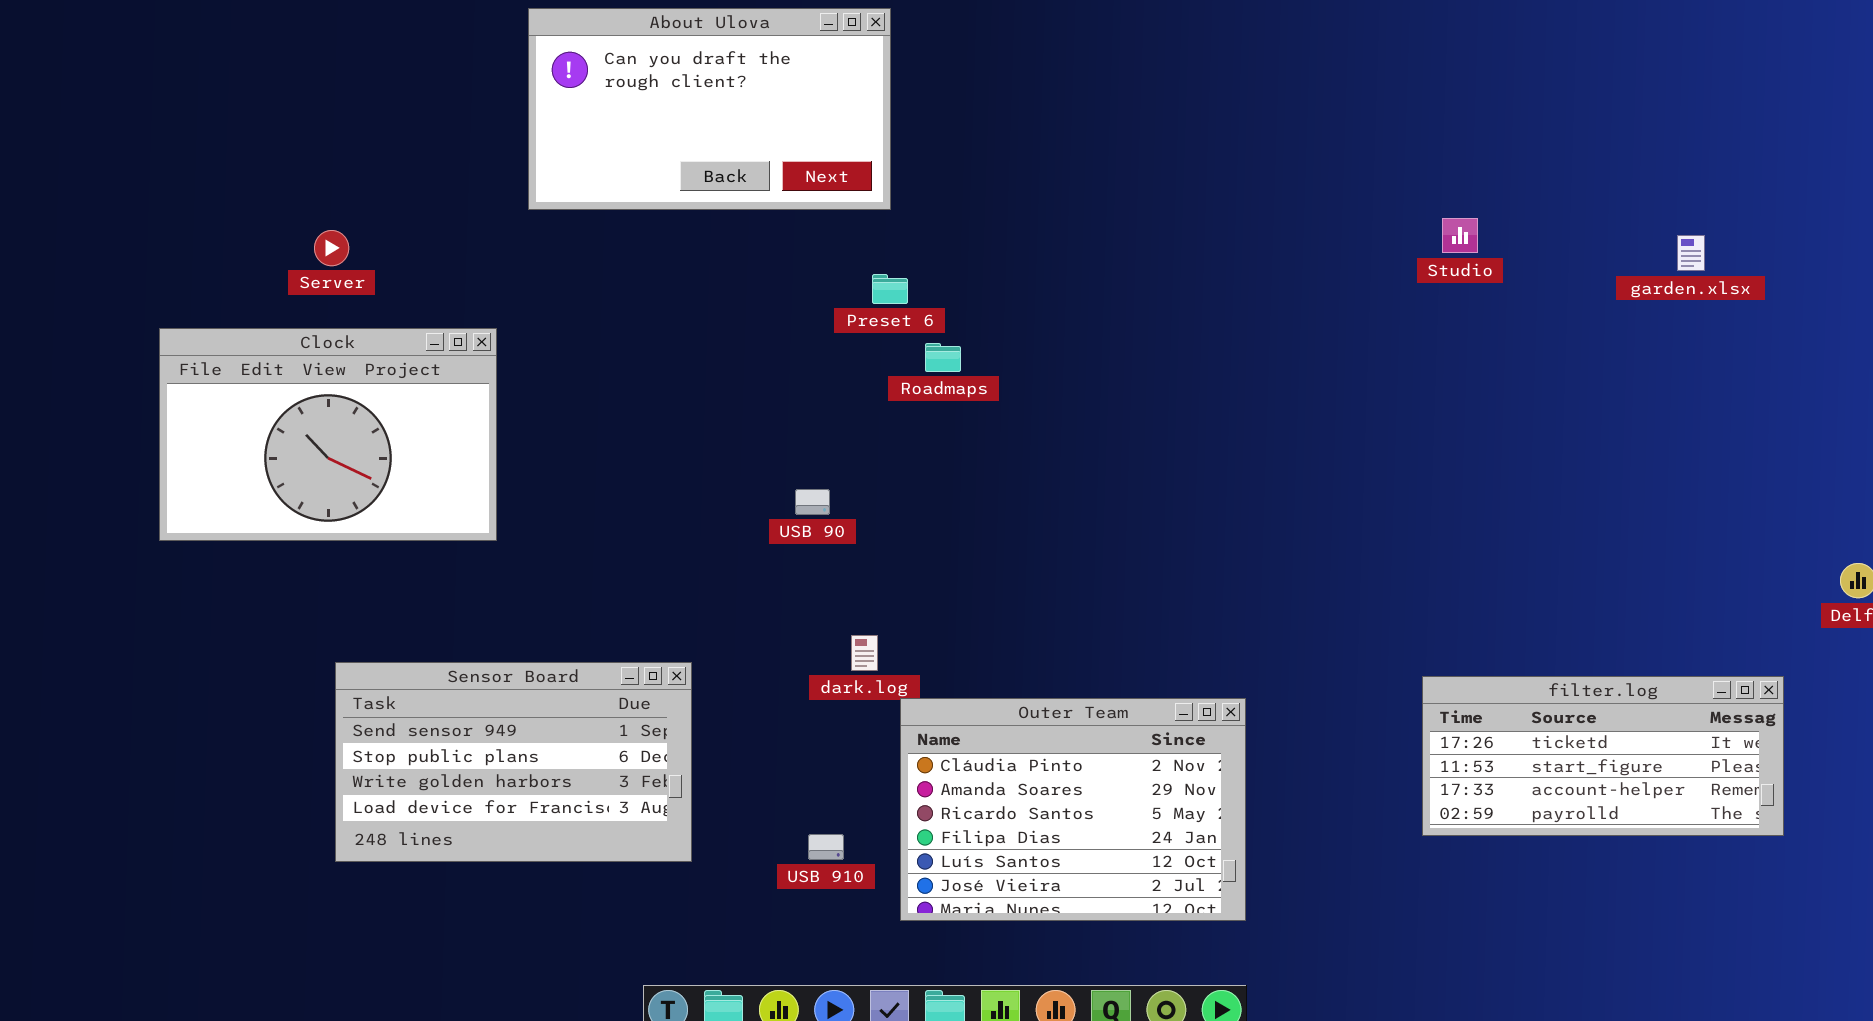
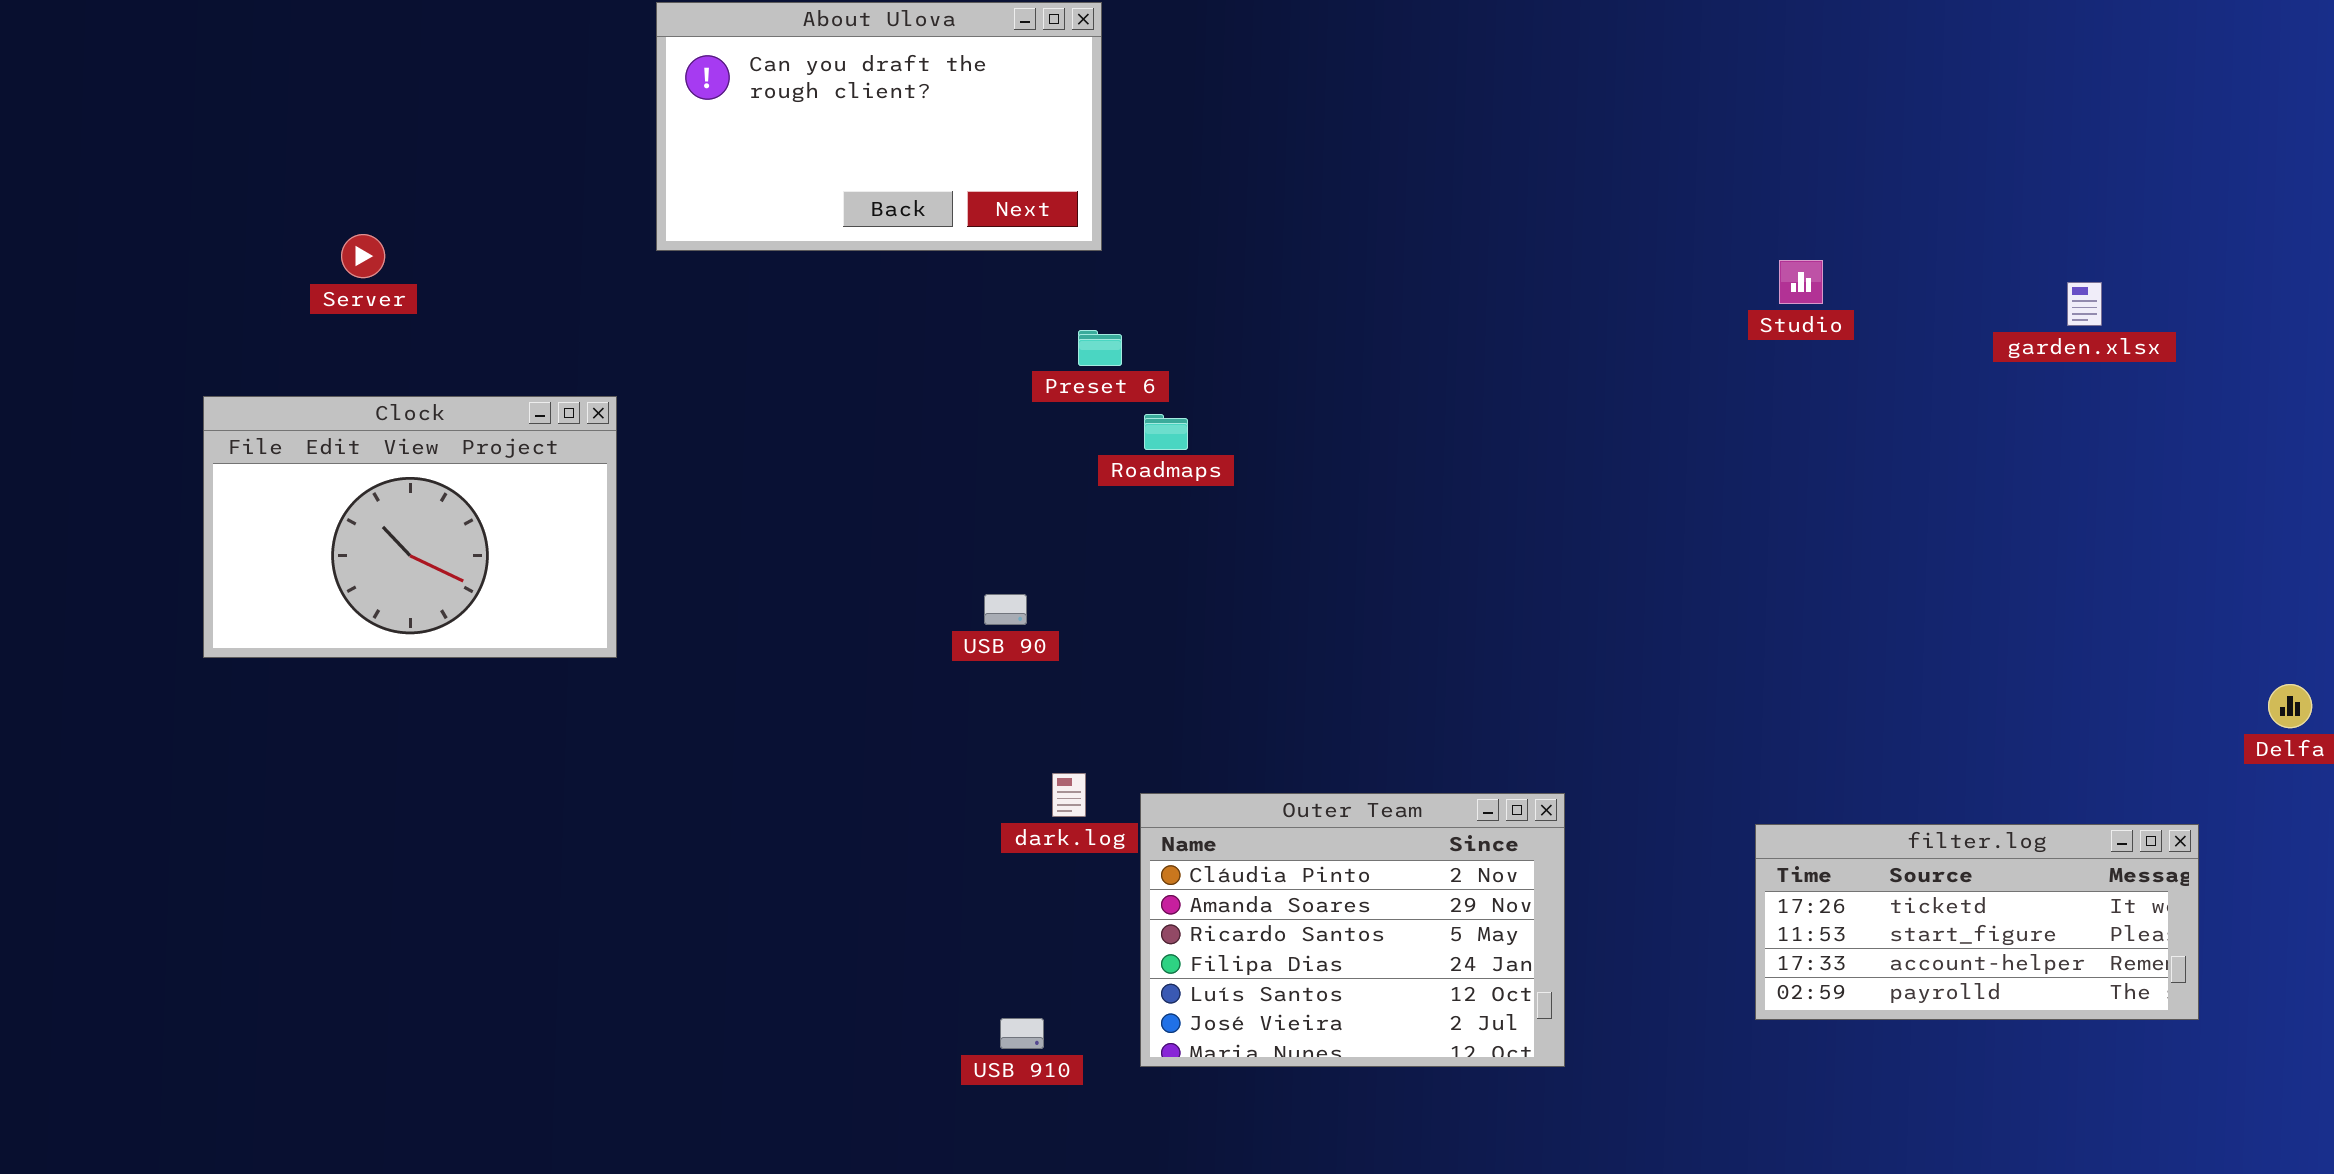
Server: [314,230,349,266] -> [341,234,385,278], moved
Sensor Board: [335,662,692,862] -> none, closed
Outer Team: [900,698,1246,921] -> [1140,793,1565,1067], moved

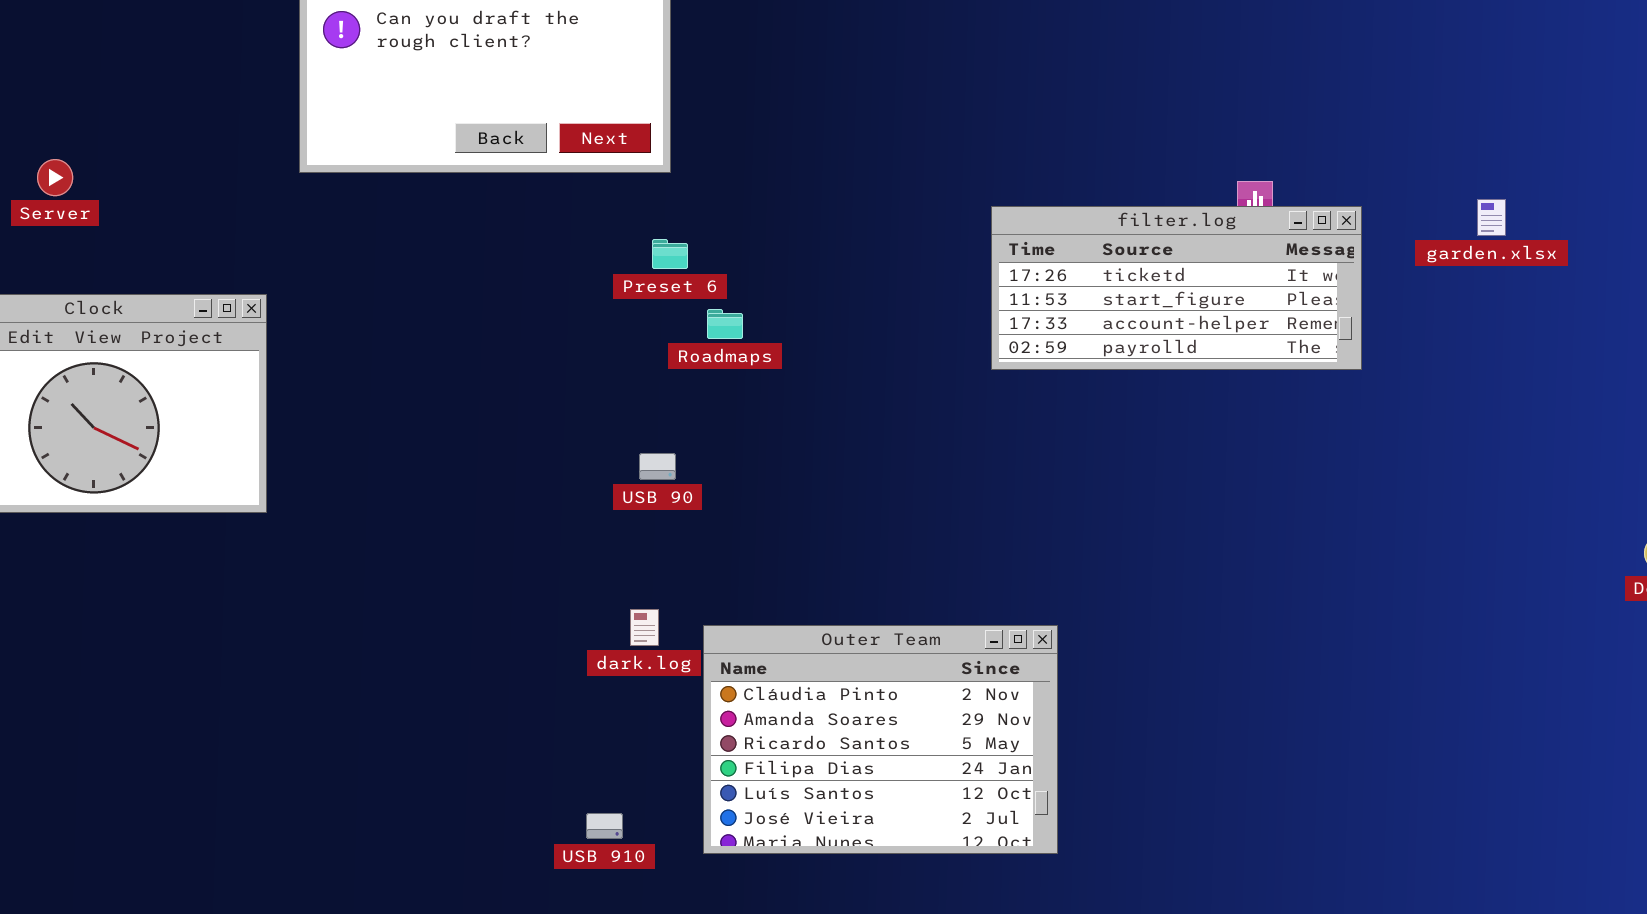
USB 90: [984,594,1027,625] -> [639,453,676,480], moved
filter.log: [1755,824,2199,1020] -> [991,206,1362,370], moved

